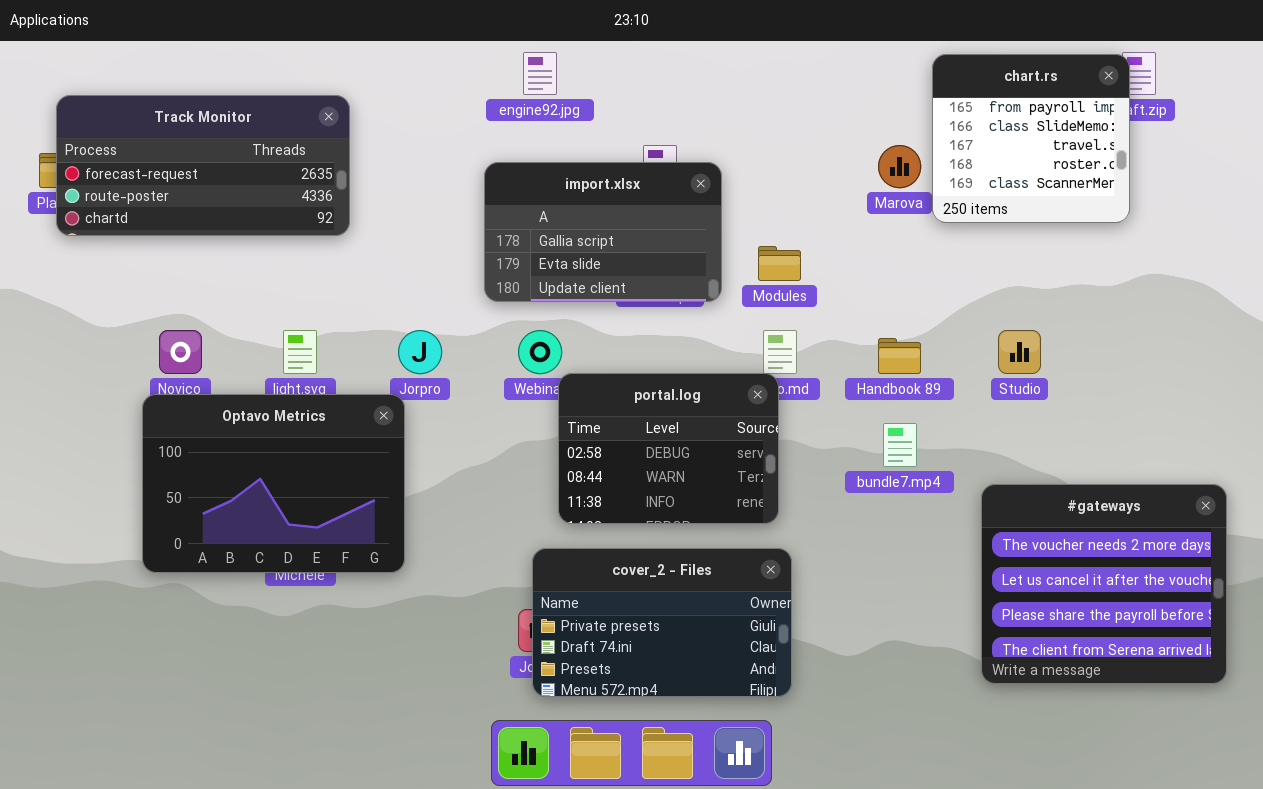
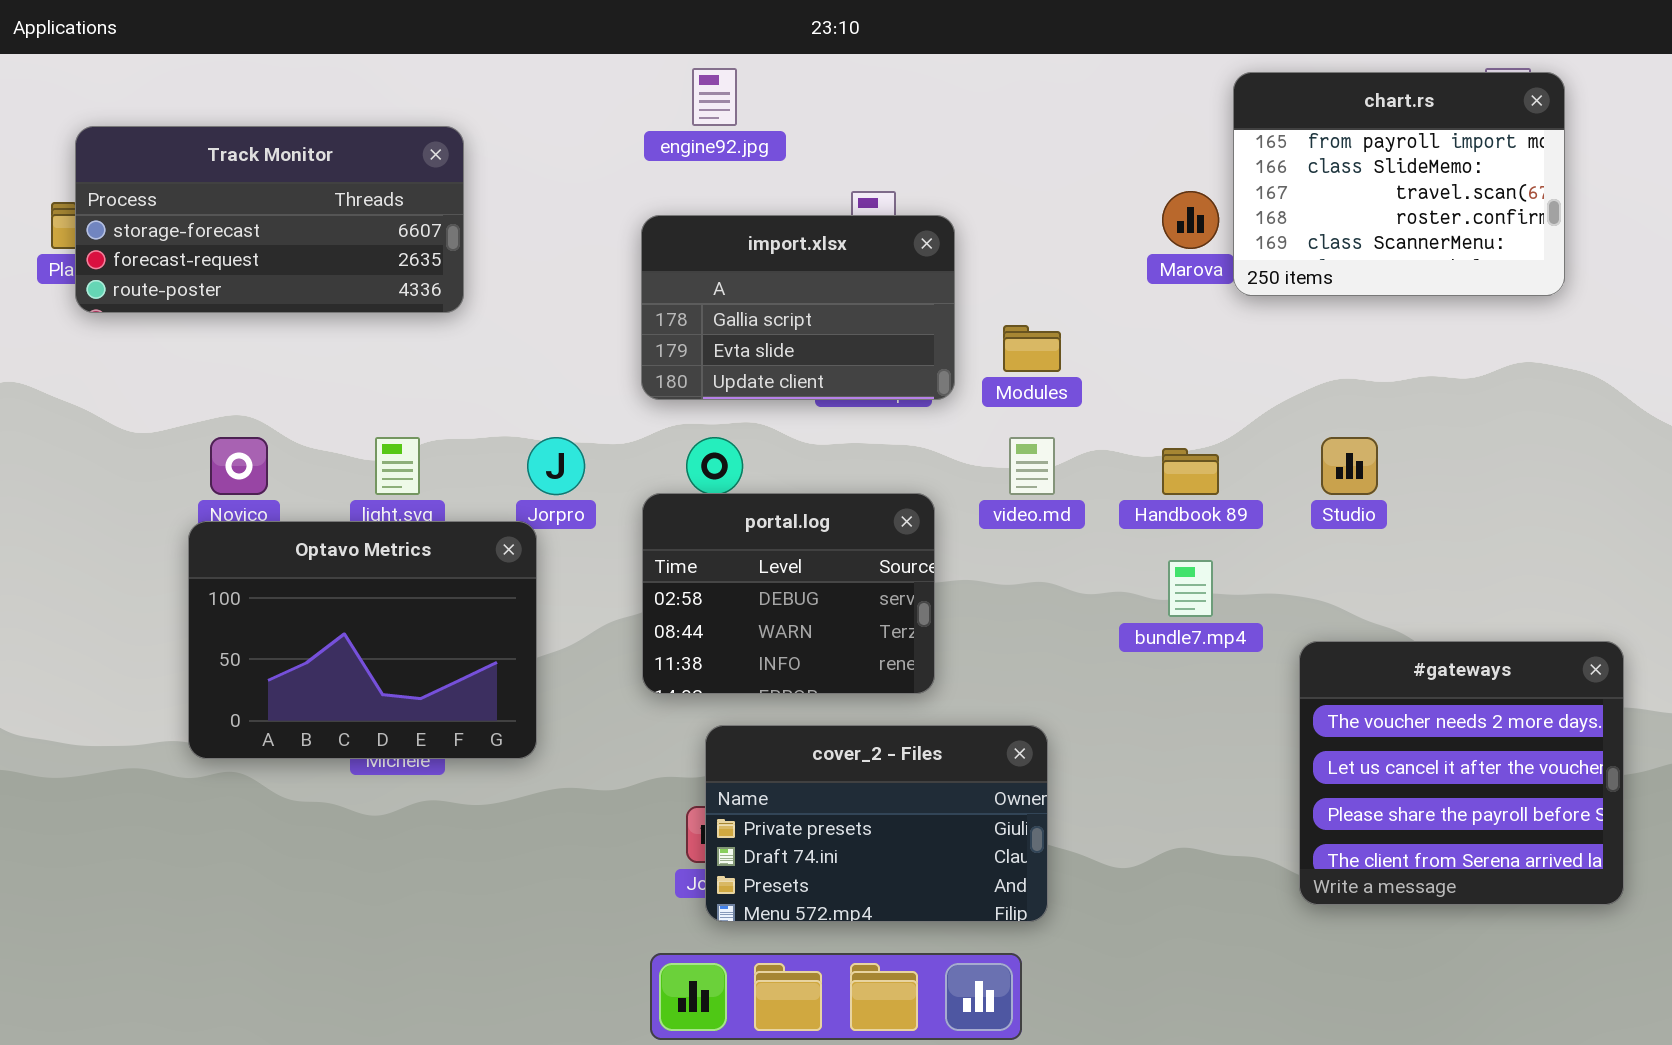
chart.rs: [932,54,1130,223] -> [1233,72,1565,296], resized
Track Monitor: [56,95,350,236] -> [75,126,464,313], scrolled up 1 row
portal.log: [558,373,779,524] -> [642,493,935,694], moved

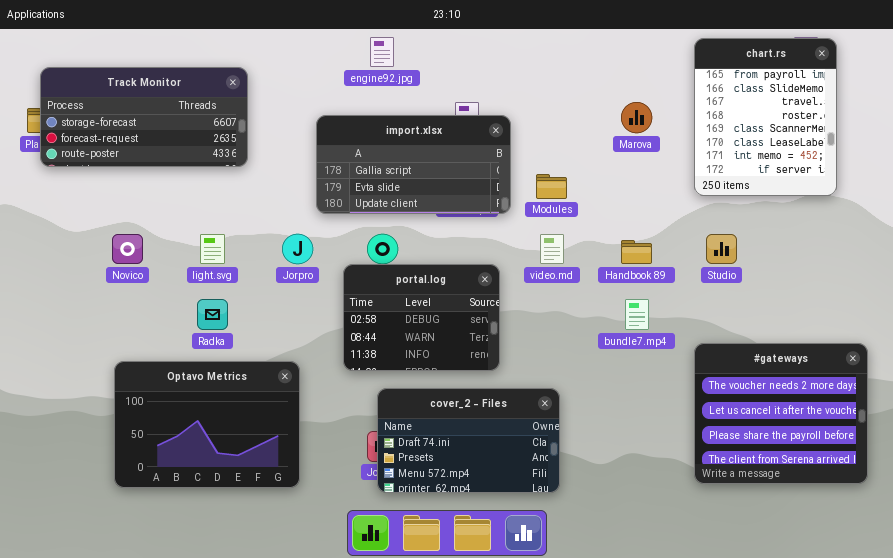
chart.rs: [1233,72,1565,296] -> [694,38,837,196], resized
import.xlsx: [641,215,955,400] -> [316,115,511,214], resized
Optavo Metrics: [188,521,537,759] -> [114,361,300,488], moved
cover_2 - Files: [705,725,1048,922] -> [377,388,560,493], scrolled down 1 row

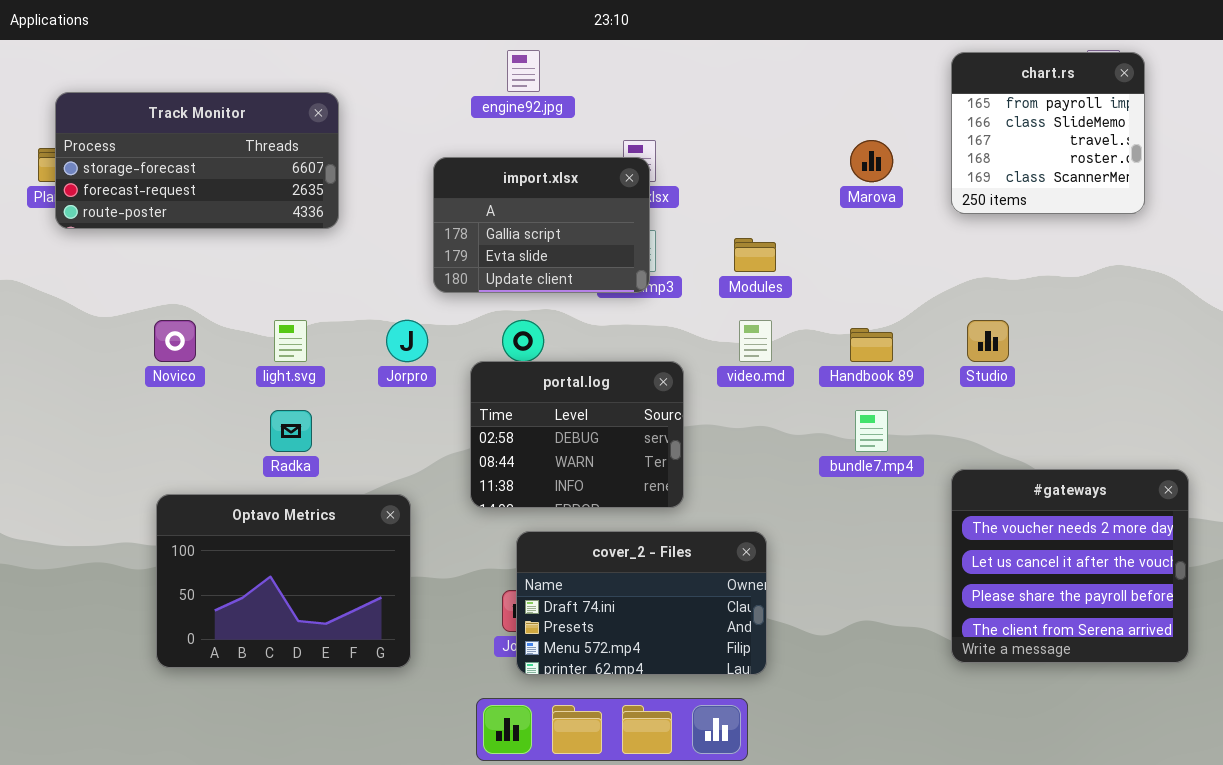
chart.rs: [694,38,837,196] -> [951,52,1145,214], resized
import.xlsx: [316,115,511,214] -> [433,157,650,293], resized

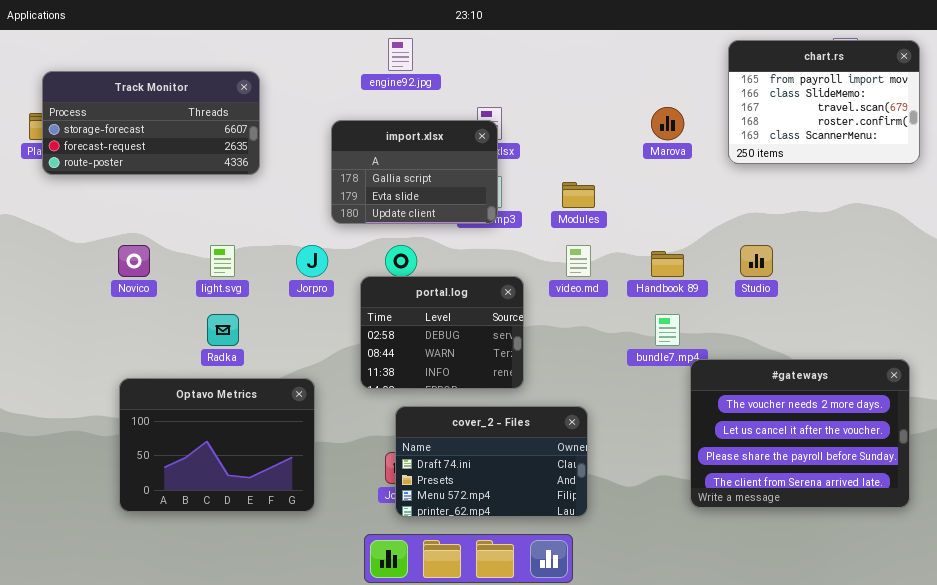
chart.rs: [951,52,1145,214] -> [728,40,920,164], resized
#gateways: [951,469,1189,663] -> [690,359,910,508], resized

